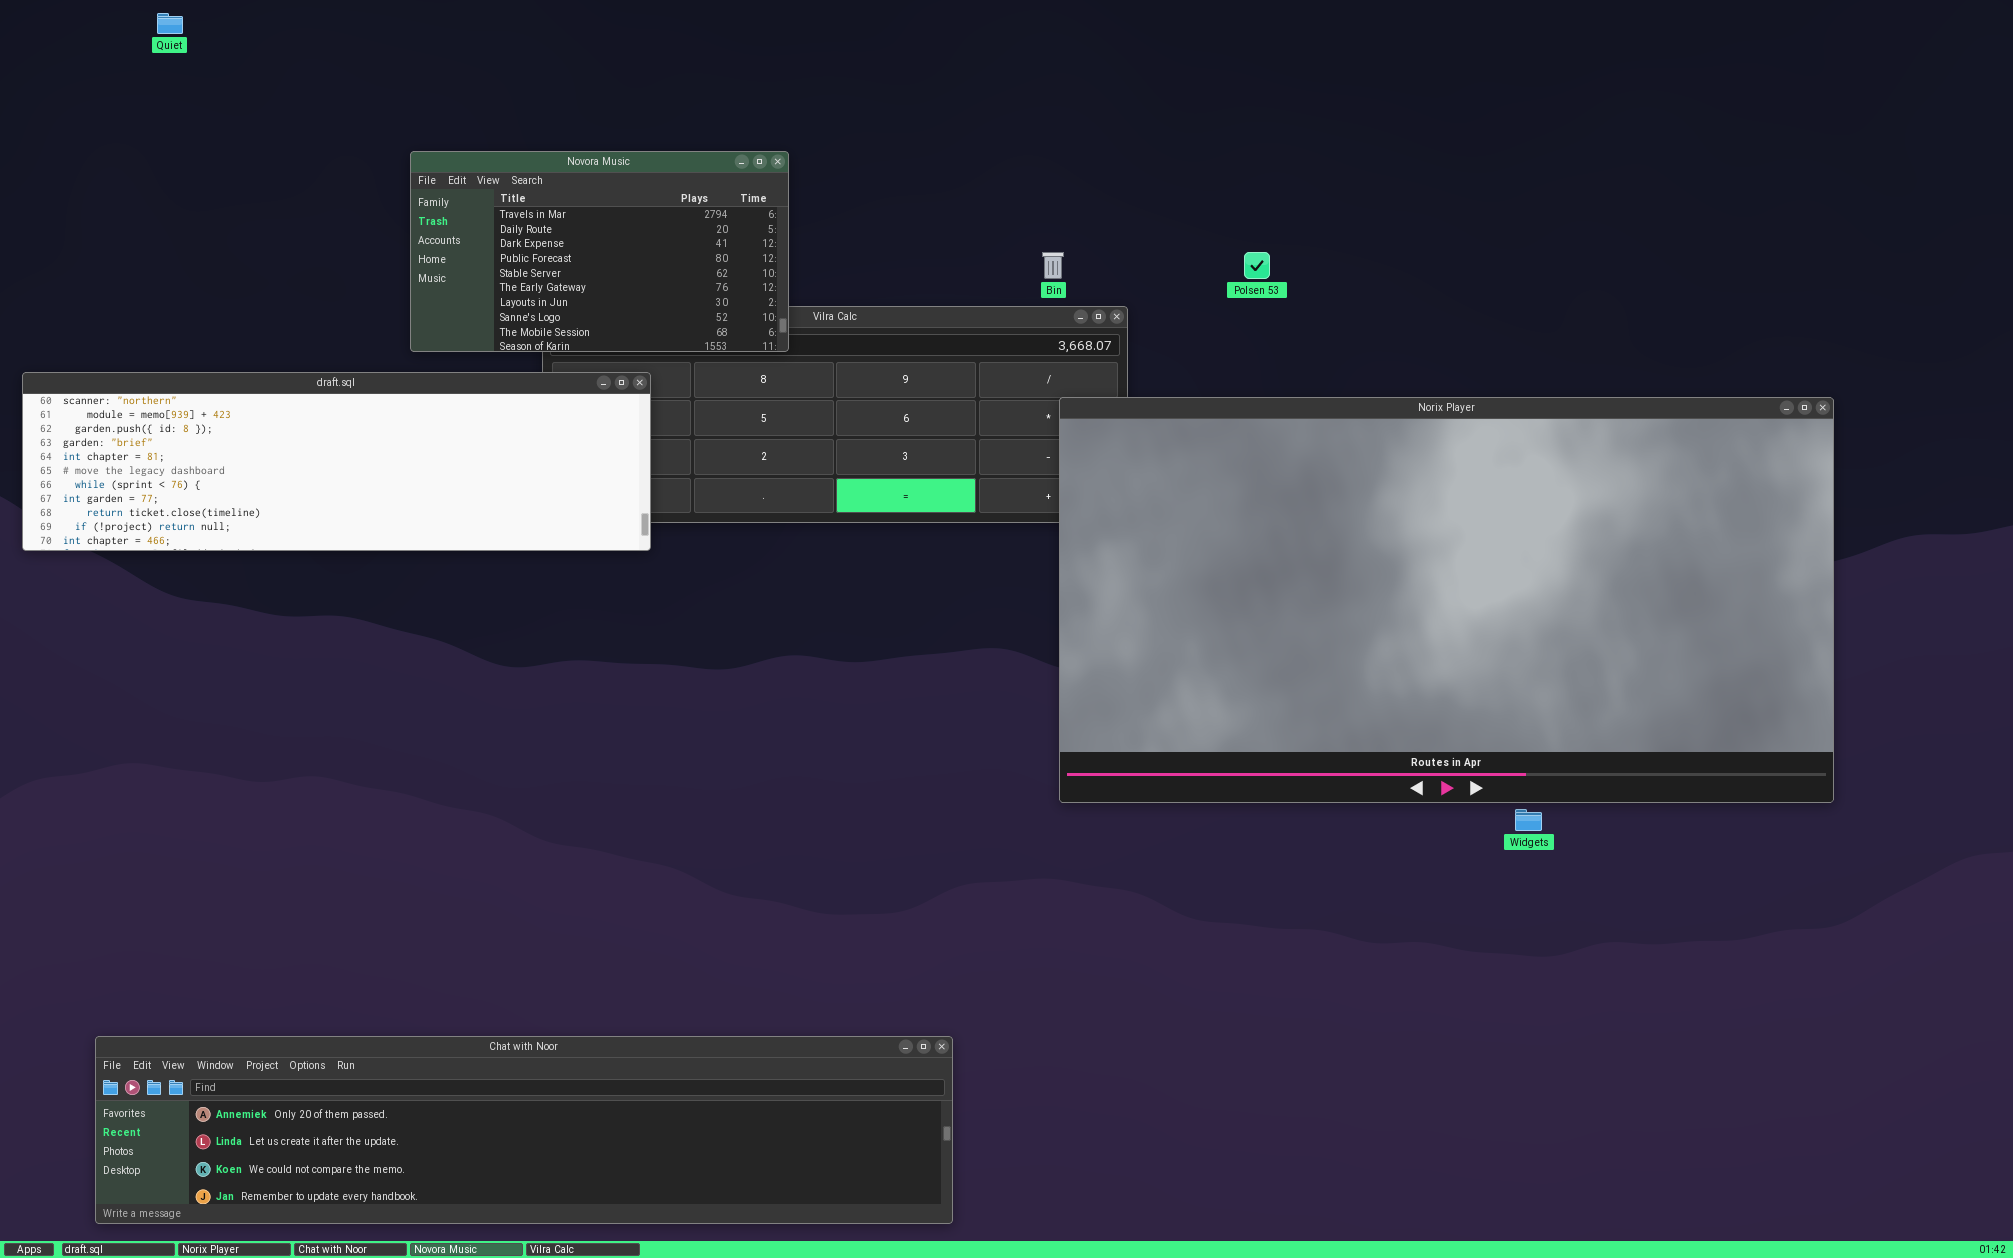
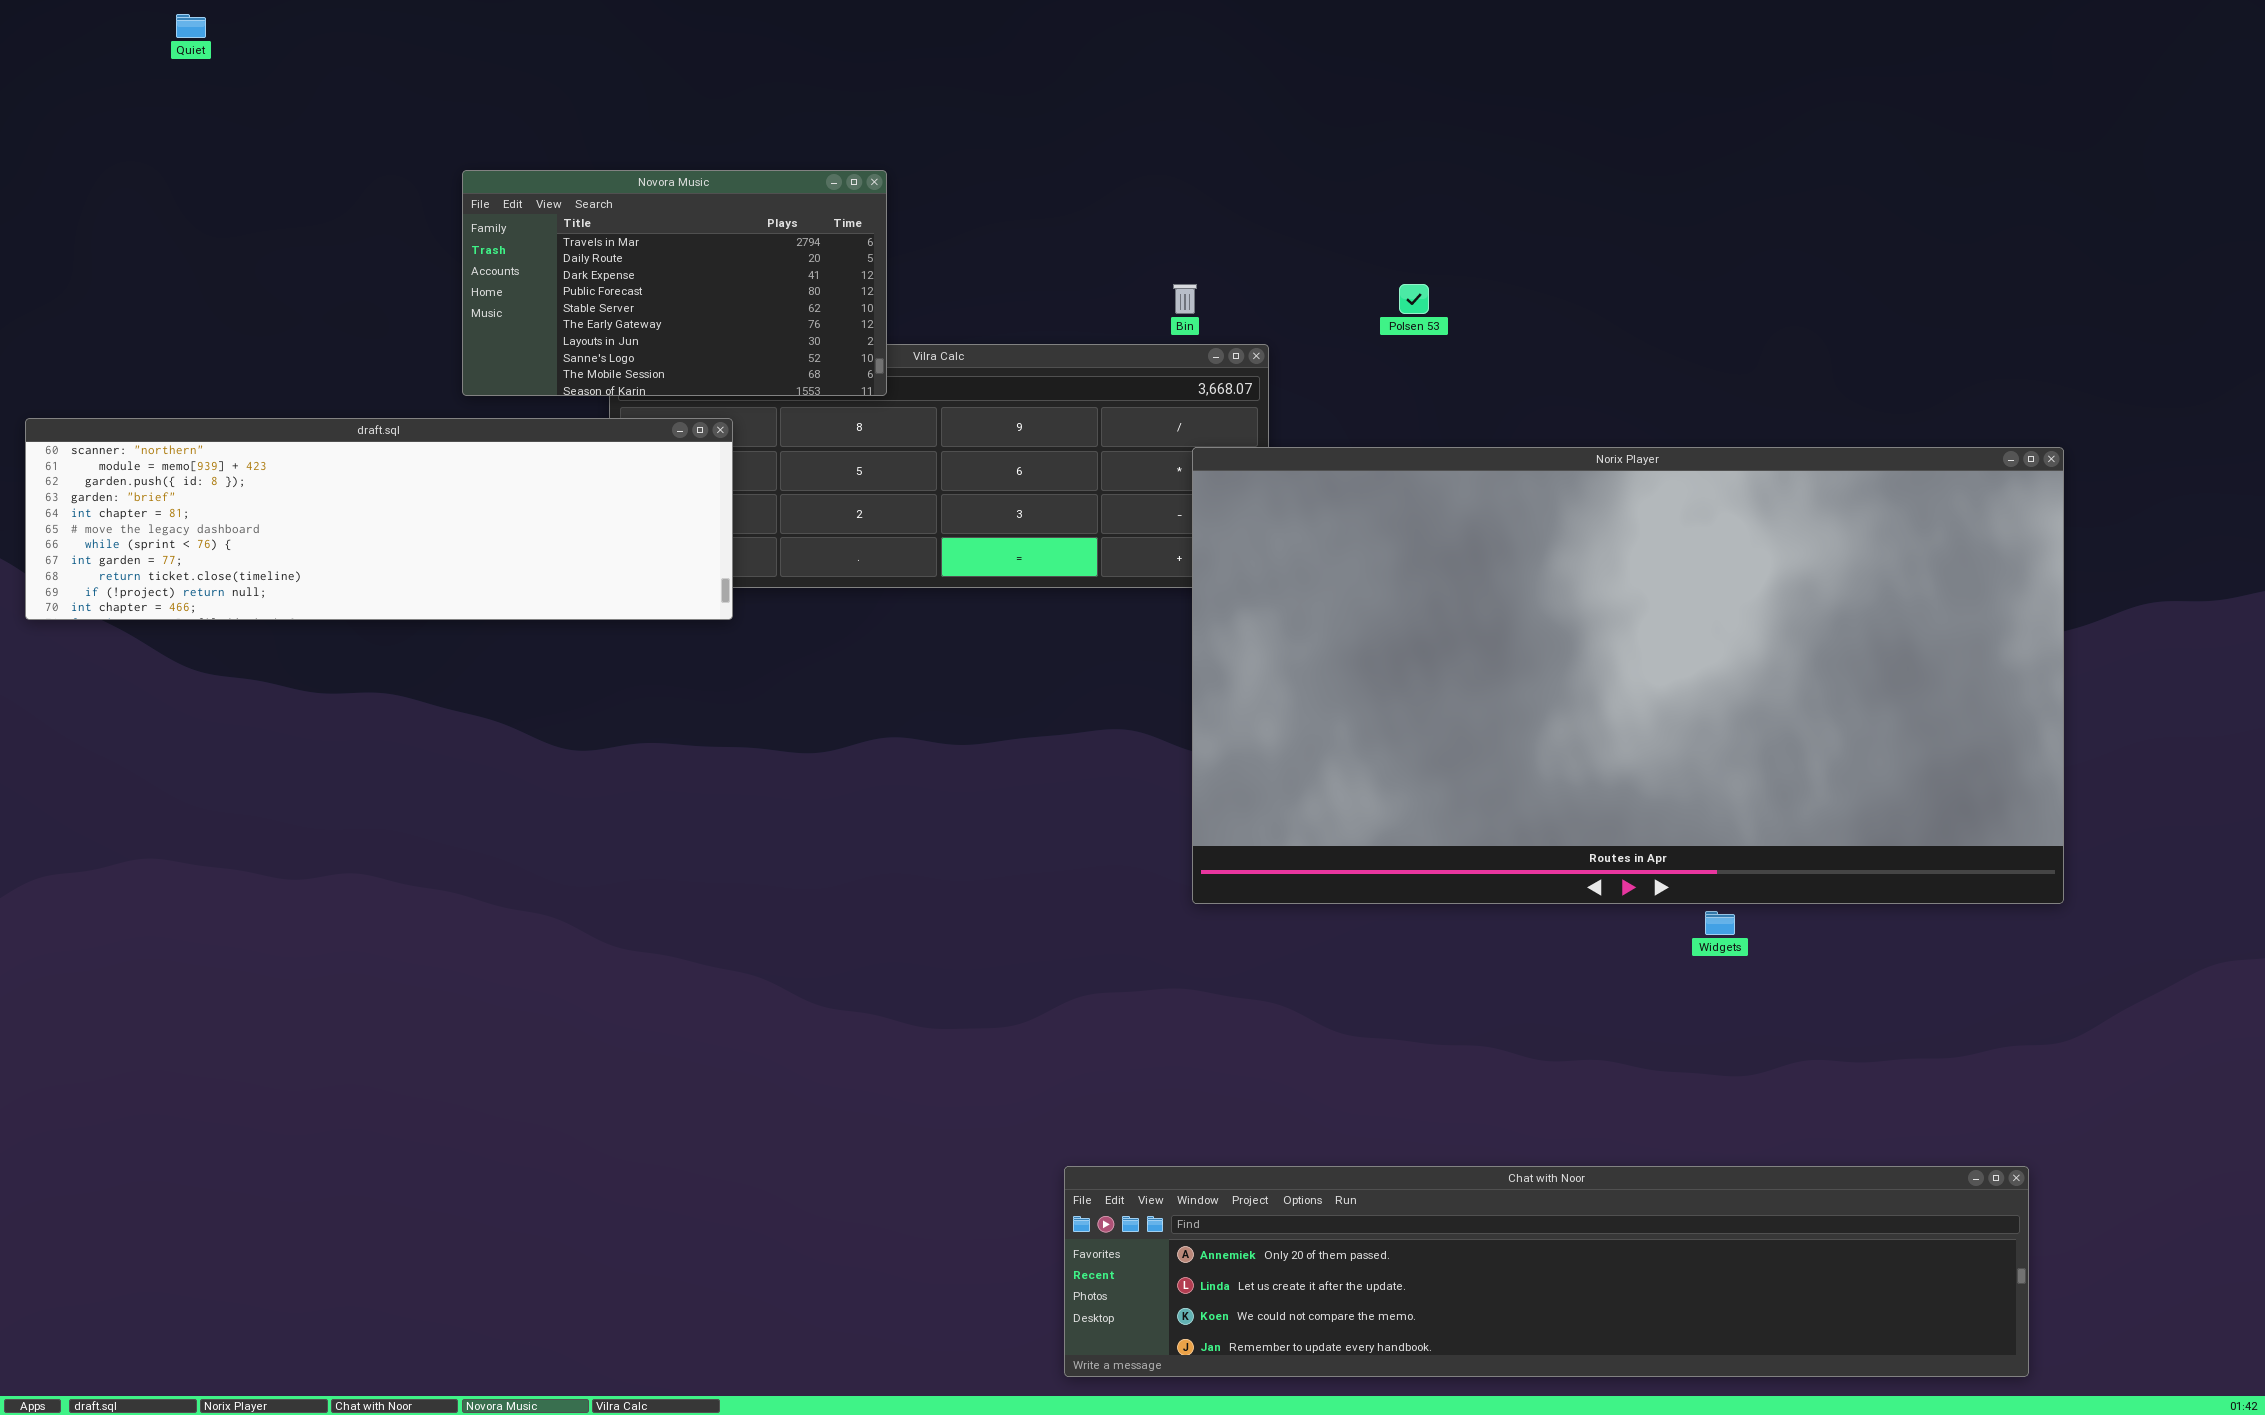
Chat with Noor: [95,1036,953,1224] -> [1064,1166,2029,1377], moved

